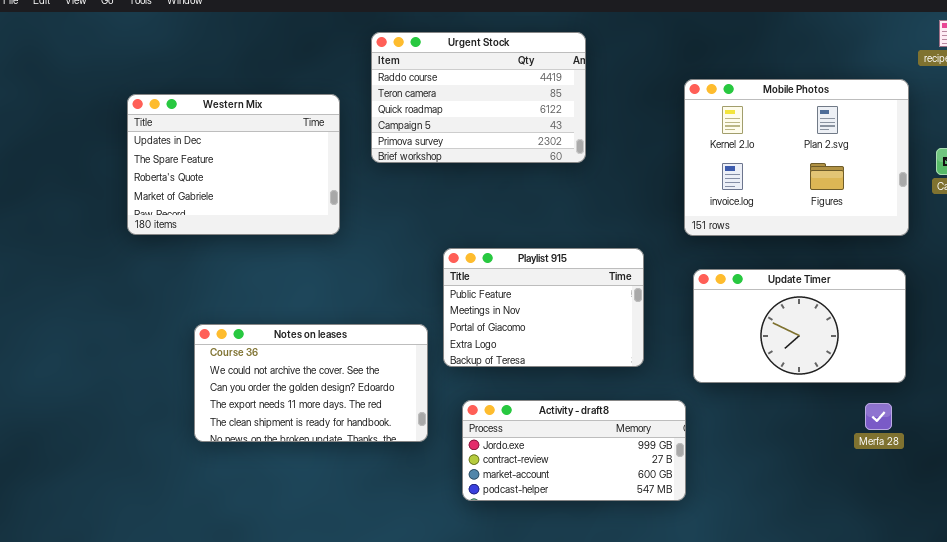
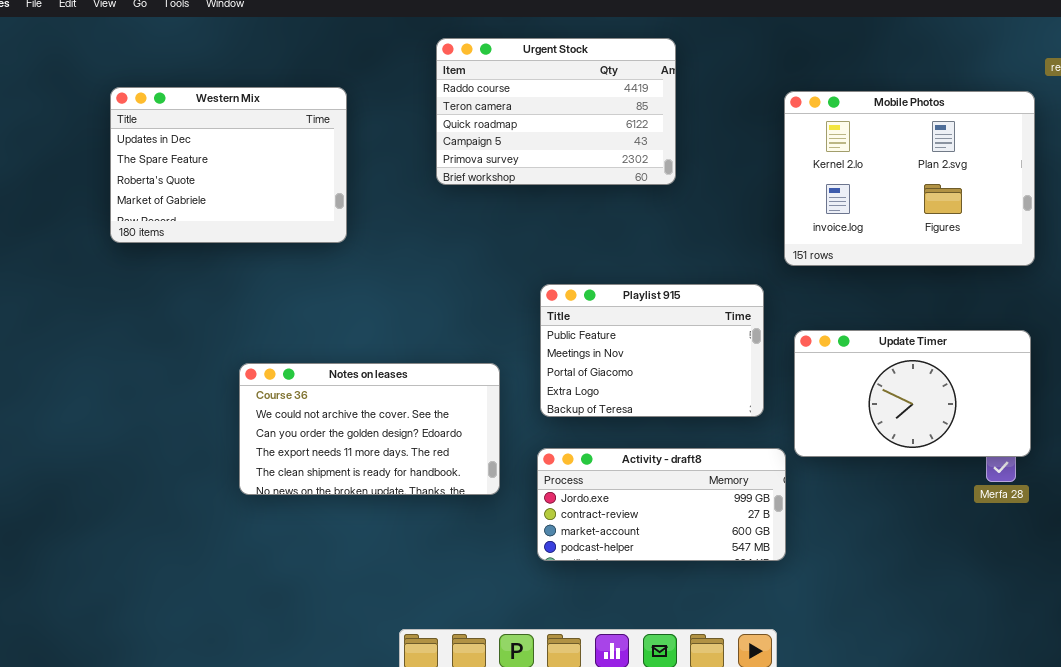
Western Mix: [127,94,340,235] -> [110,87,347,243], moved
Playlist 915: [443,248,644,367] -> [540,284,764,417], moved
Update Timer: [693,269,906,383] -> [794,330,1031,457], moved

